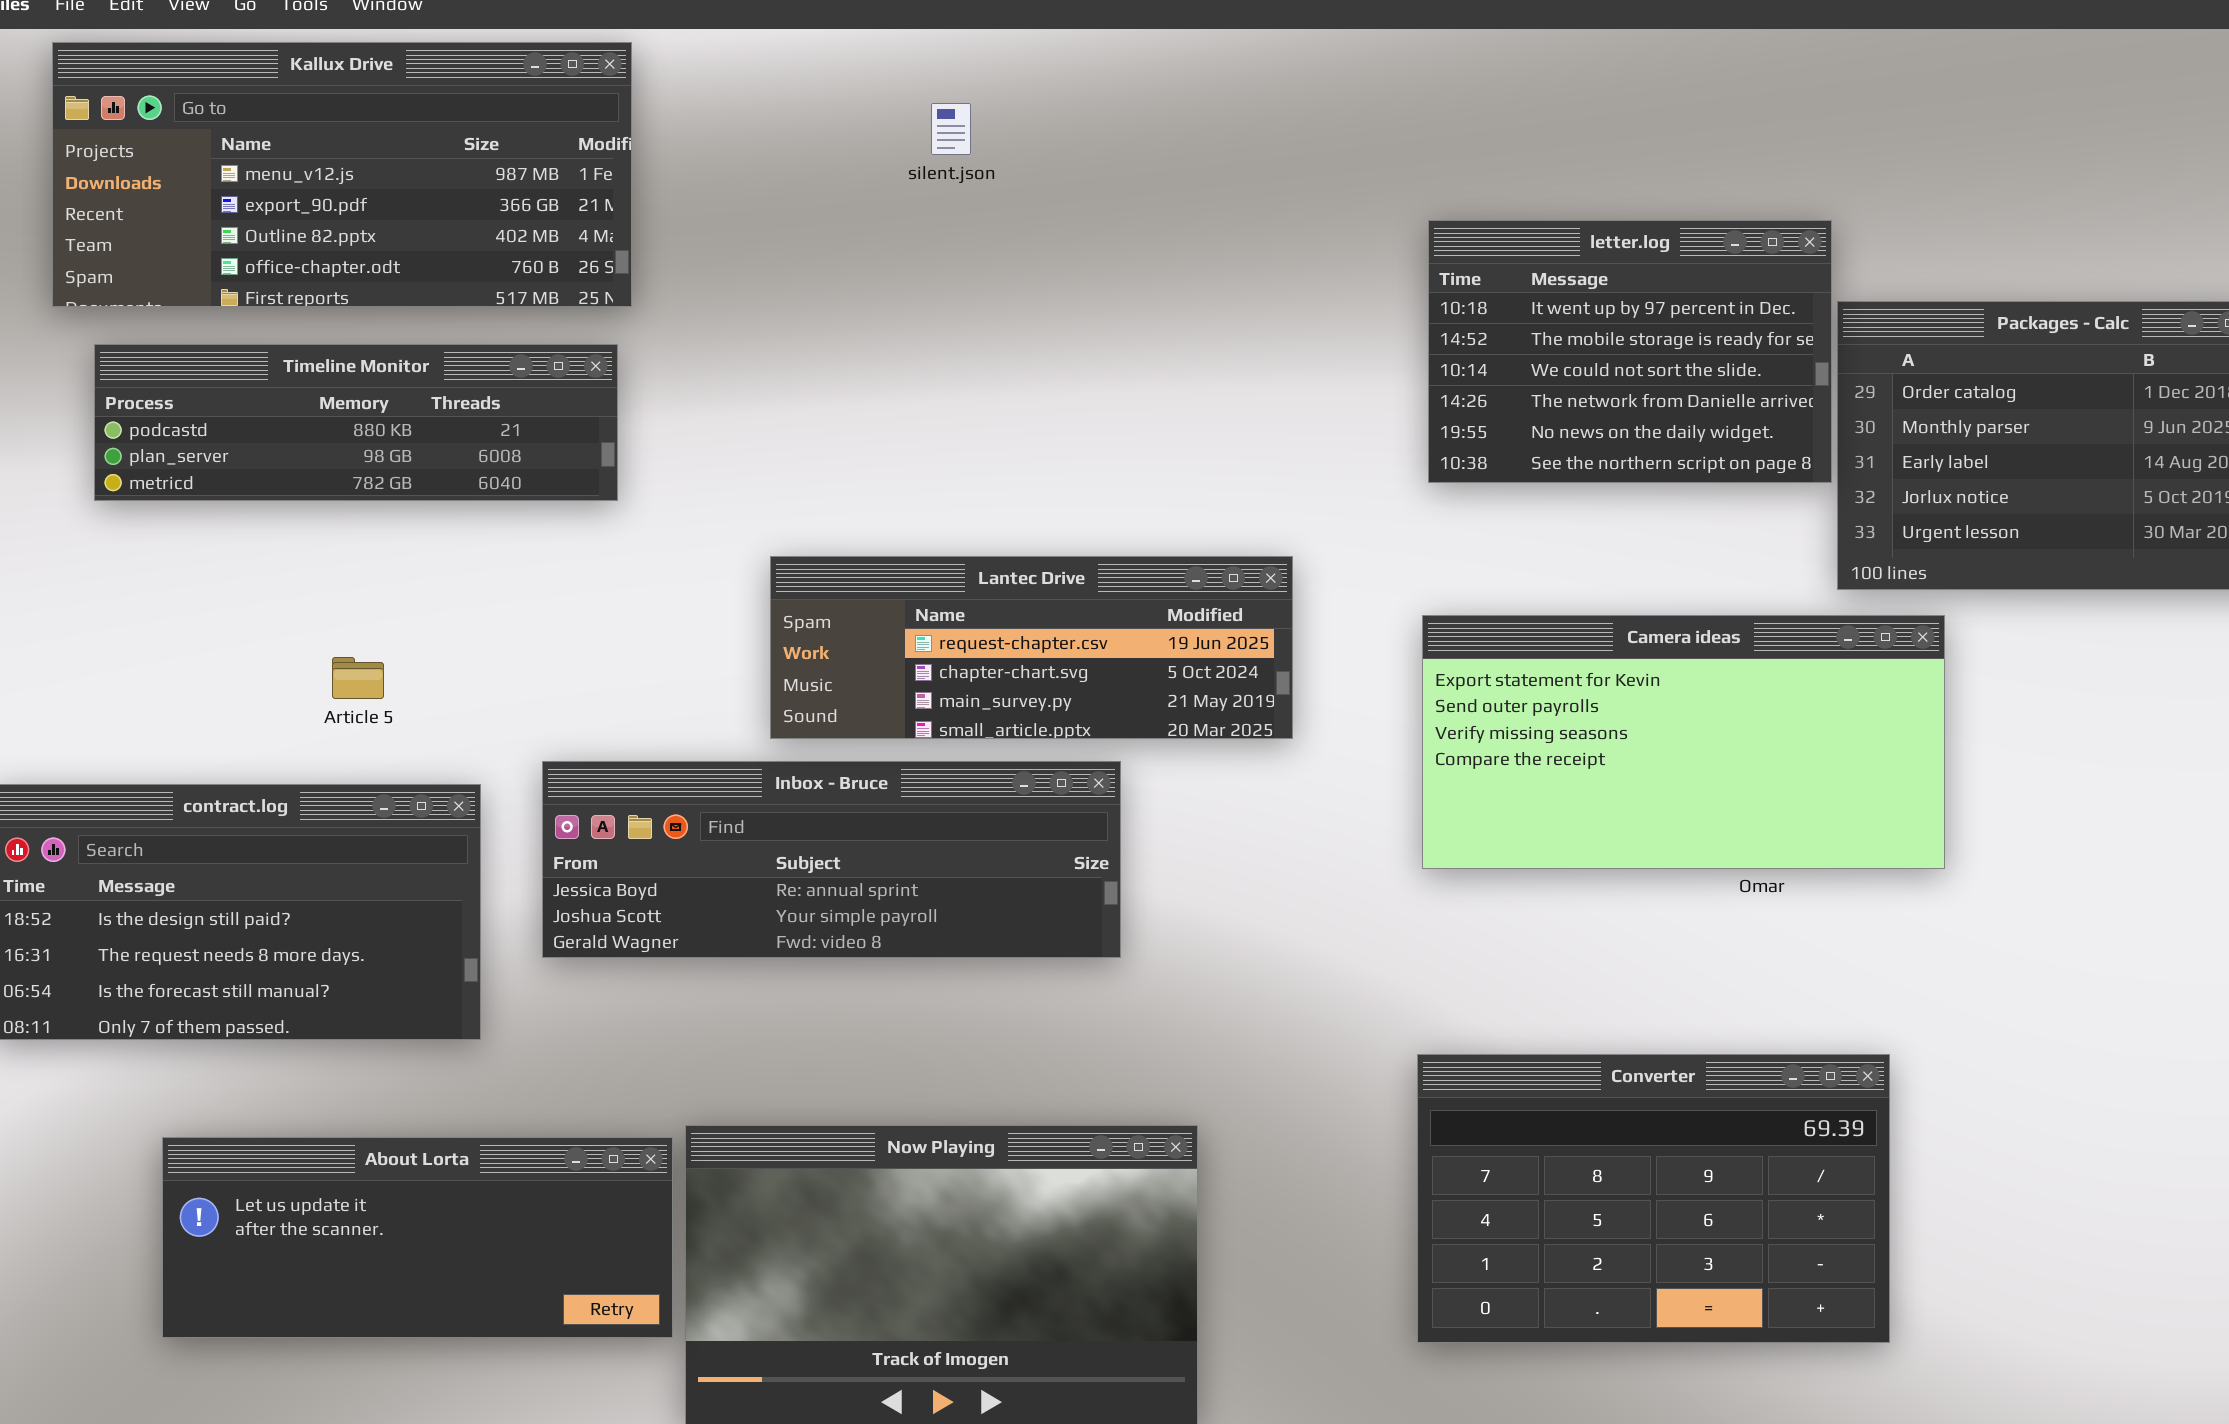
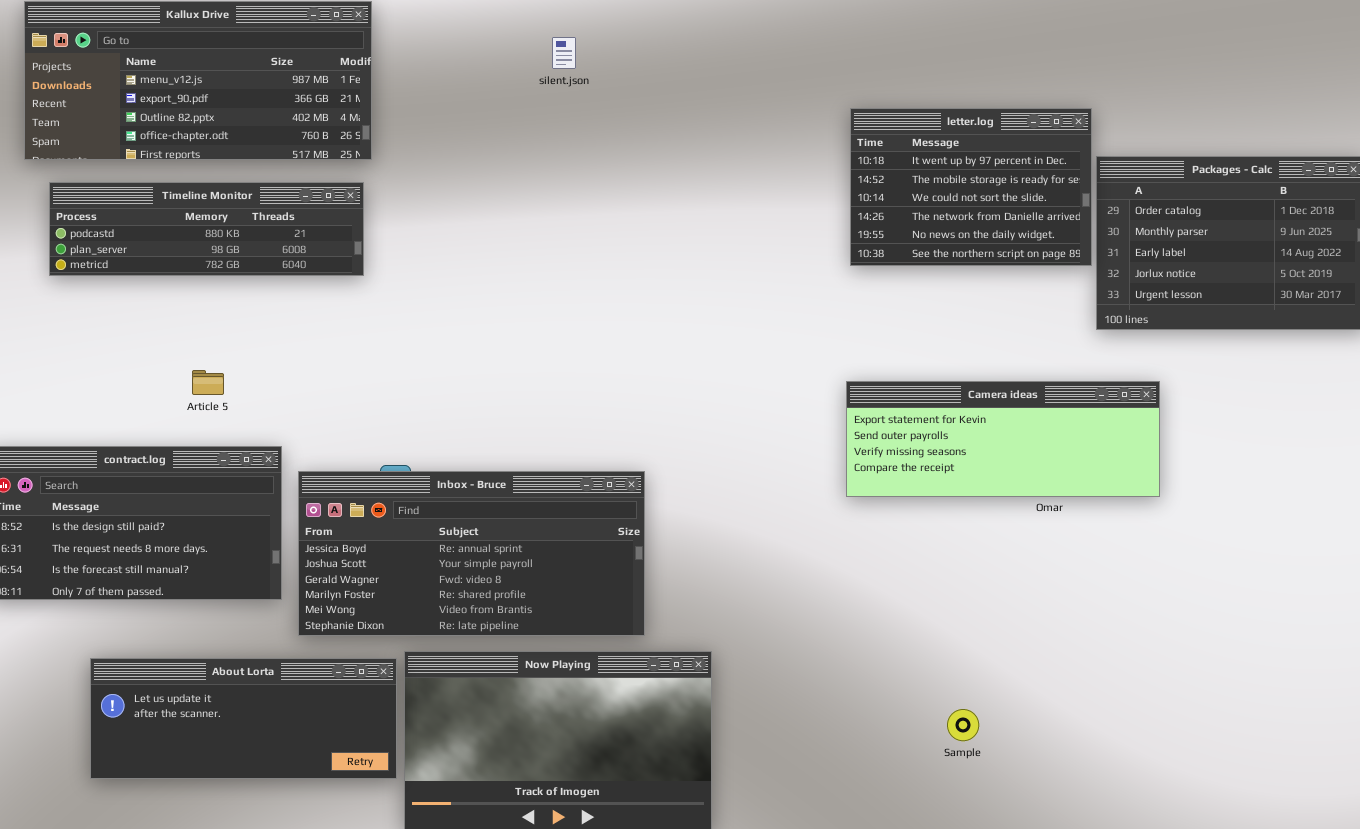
Lantec Drive: [770,556,1293,739] -> none, closed
Camera ideas: [1422,615,1945,869] -> [846,381,1160,497], resized
Inbox - Bruce: [542,761,1121,958] -> [298,471,645,636], moved, resized
Converter: [1417,1054,1890,1343] -> none, closed

